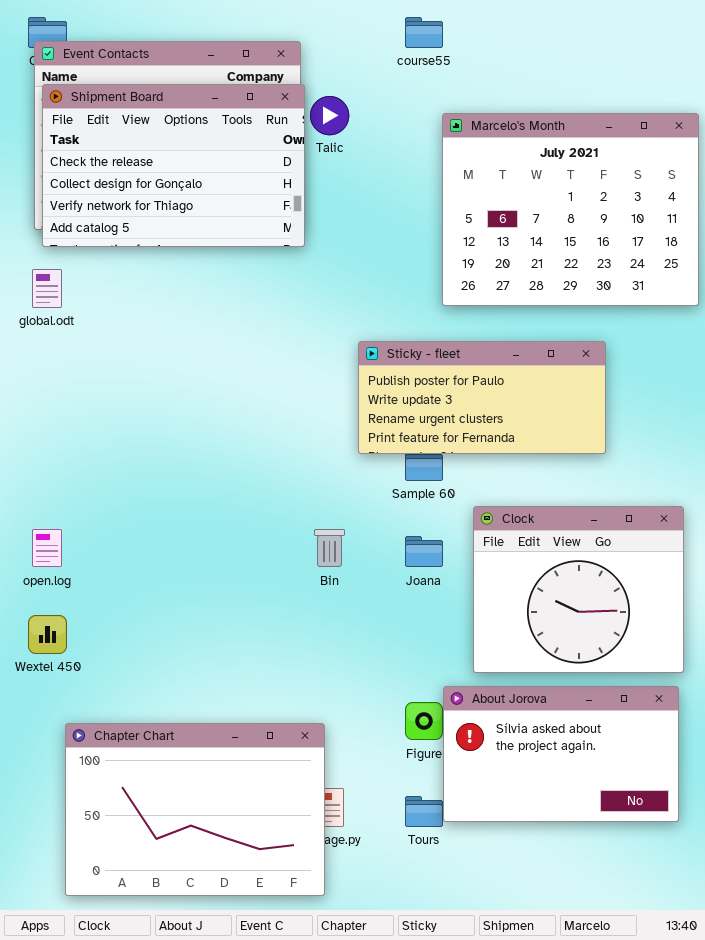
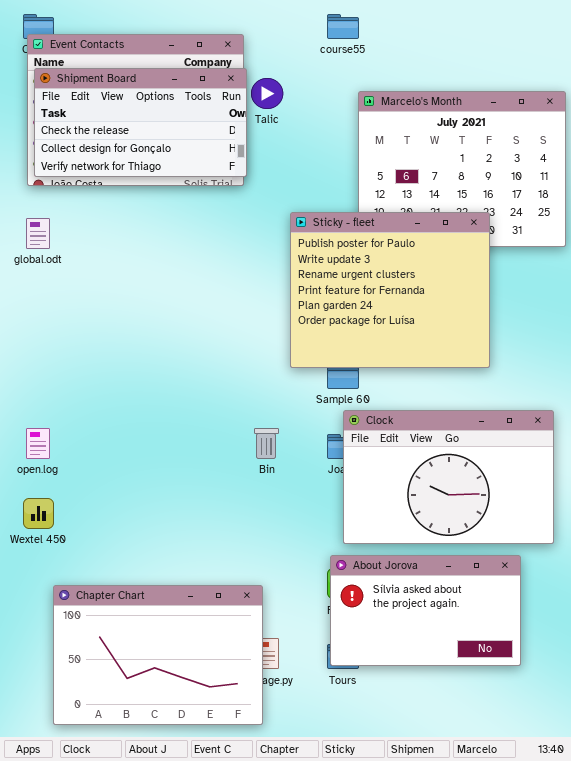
Shipment Board: [42,84,305,247] -> [34,68,247,177], resized
Sticky - fleet: [358,341,606,454] -> [290,212,490,368], resized
Clock: [473,506,684,673] -> [343,410,554,544], resized
About Jorova: [443,686,679,822] -> [330,555,521,666], moved

